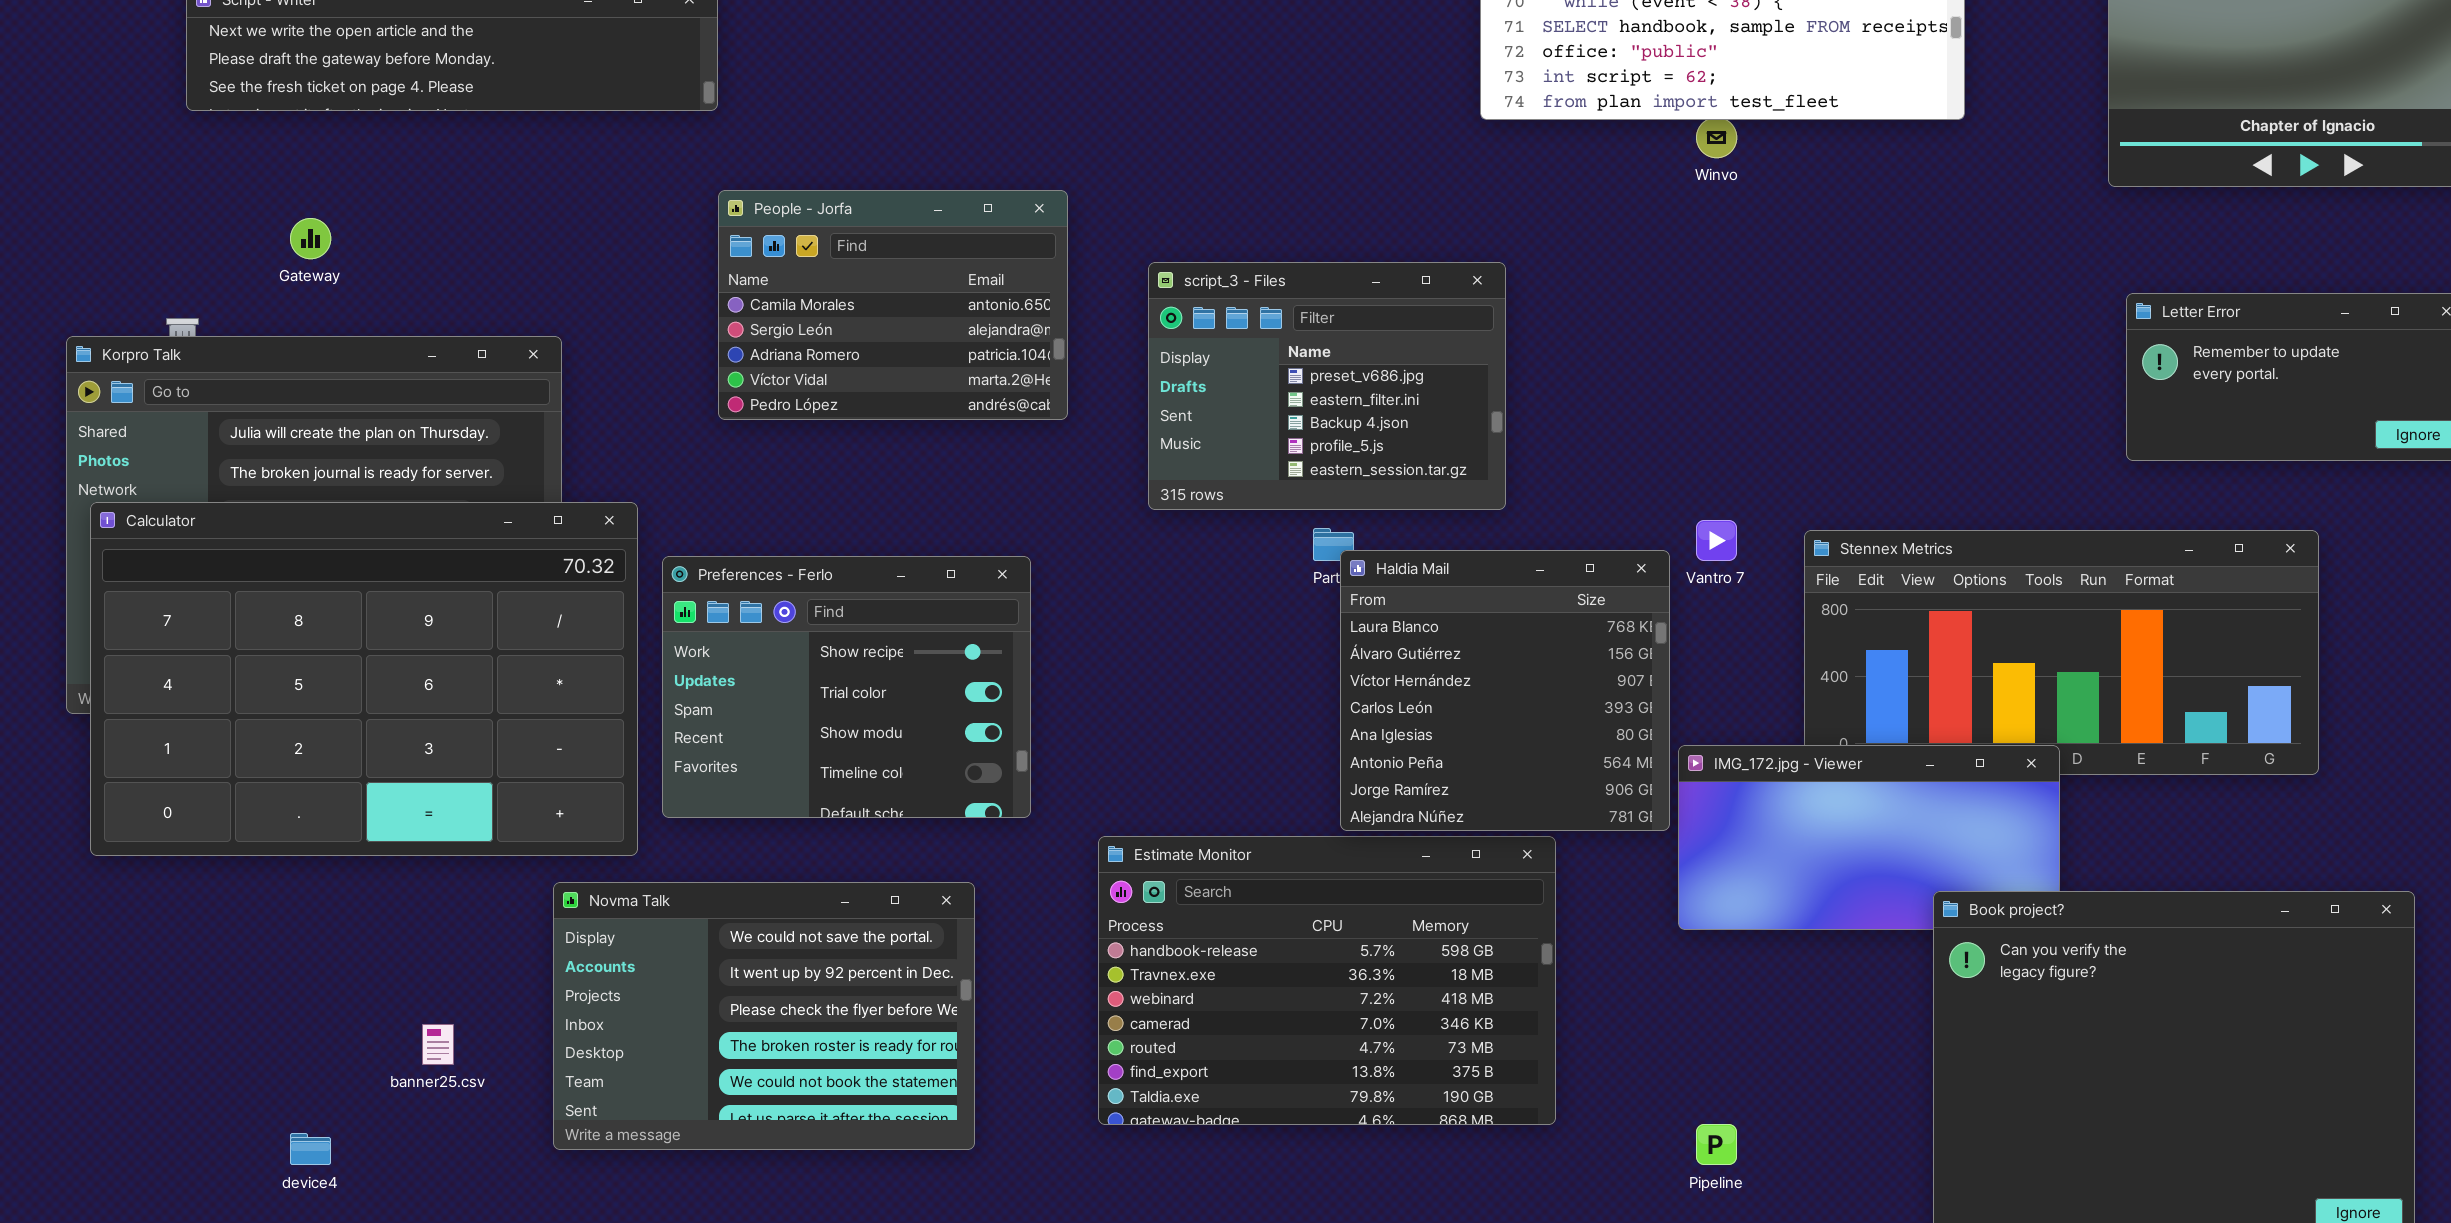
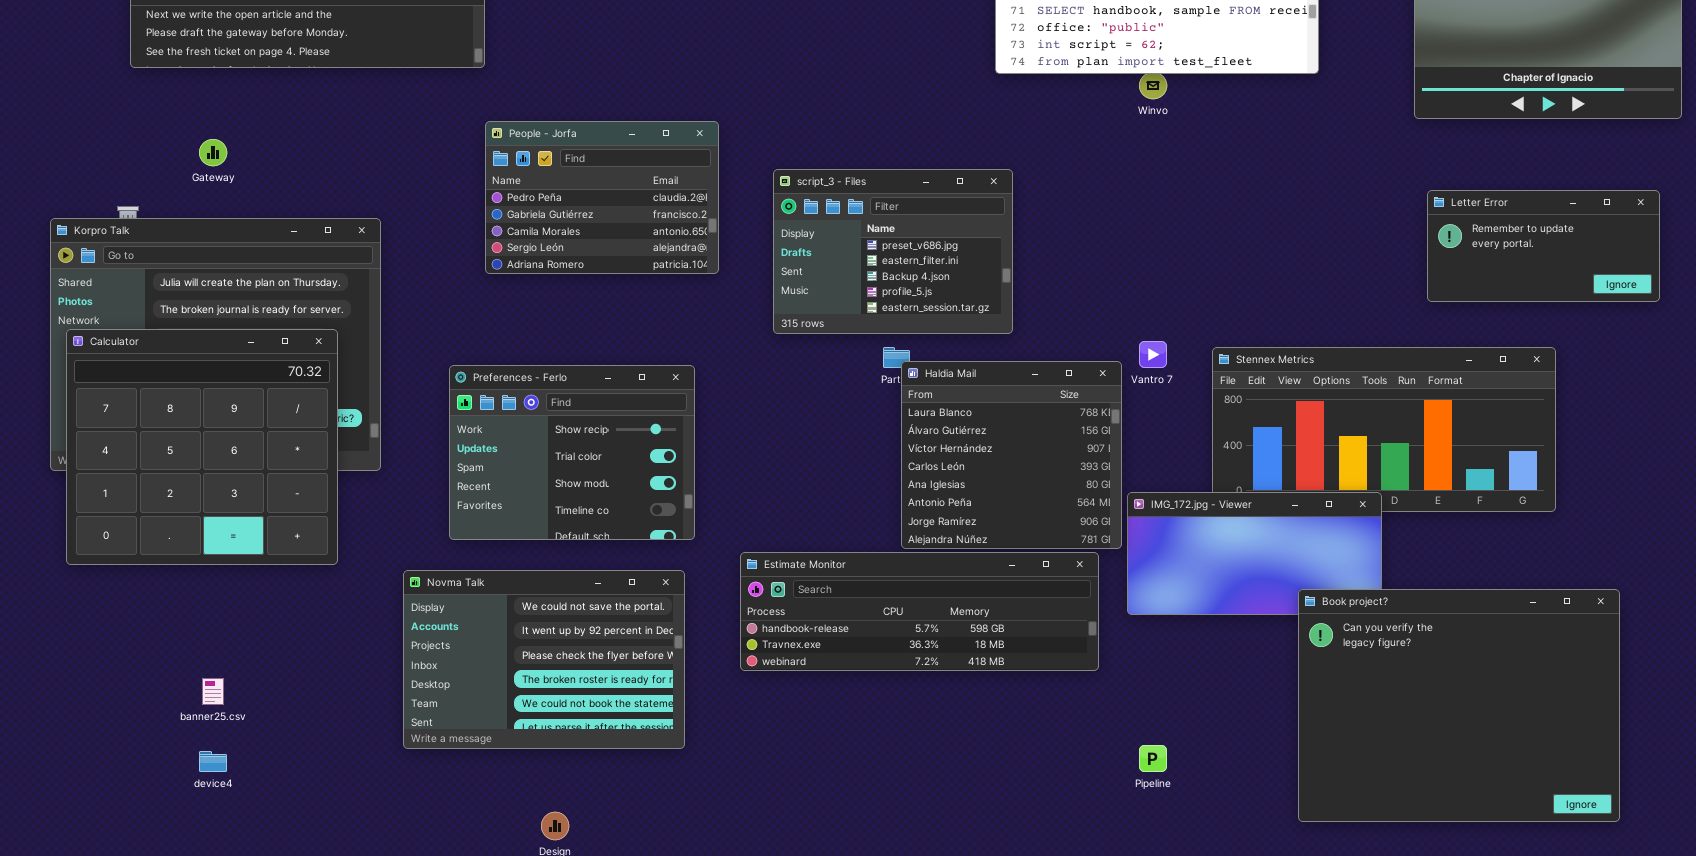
People - Jorfa: [718,190,1068,420] -> [485,121,719,274], scrolled up 2 rows
Calculator: [90,502,638,856] -> [66,329,338,565], resized
Estimate Monitor: [1098,836,1556,1125] -> [740,552,1099,671], resized
Novma Talk: [553,882,975,1150] -> [403,570,685,749], moved
banner25.csv: [422,1024,454,1065] -> [202,678,224,705], moved

